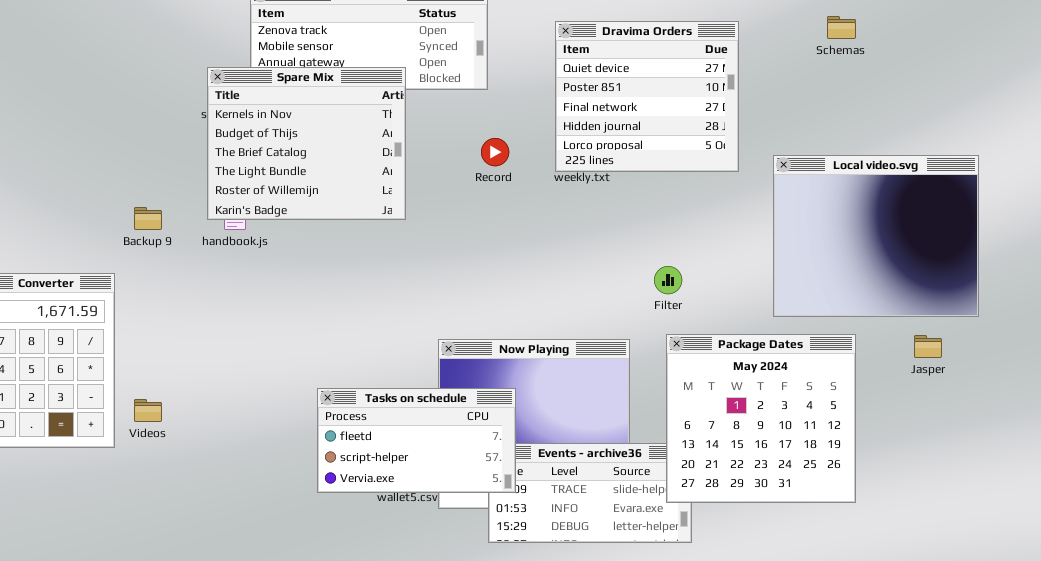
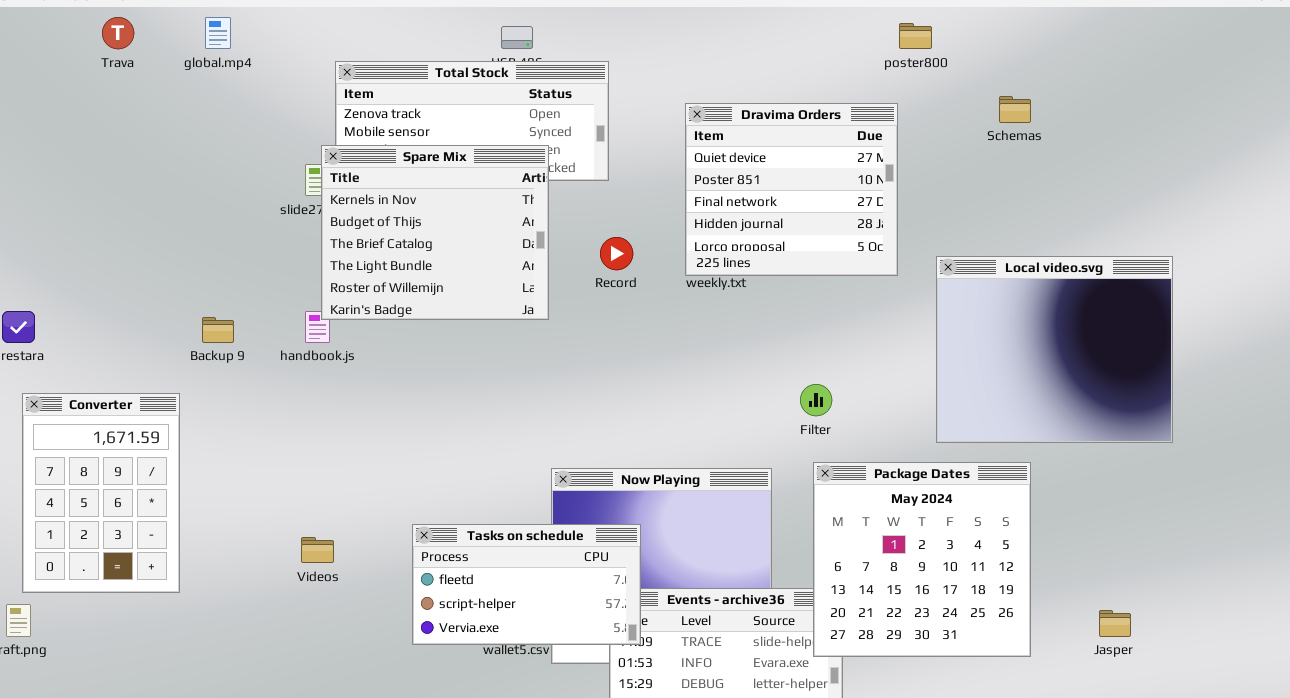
Spare Mix: [207,67,406,220] -> [321,145,549,320], moved
Jasper: [914,335,942,358] -> [1099,610,1131,637], moved
Videos: [134,399,162,422] -> [301,537,334,563], moved

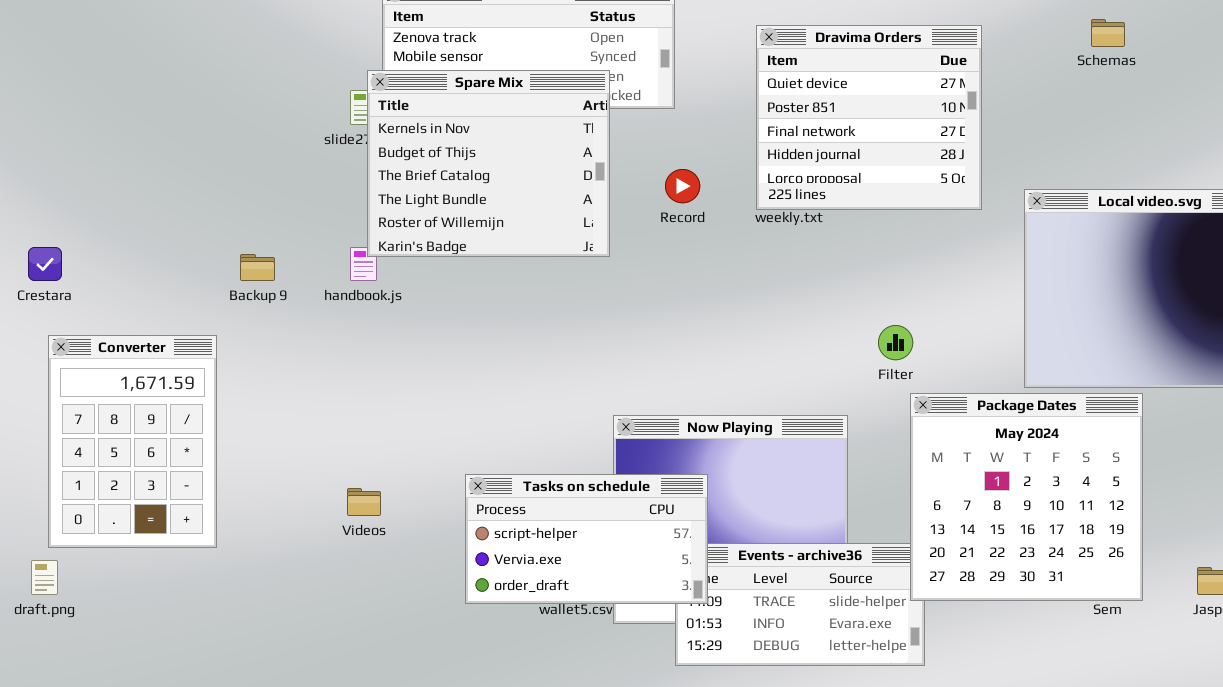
Package Dates: [813,462,1031,657] -> [910,393,1143,601], moved
Tasks on schedule: [412,524,641,645] -> [465,474,708,604], scrolled down 1 row

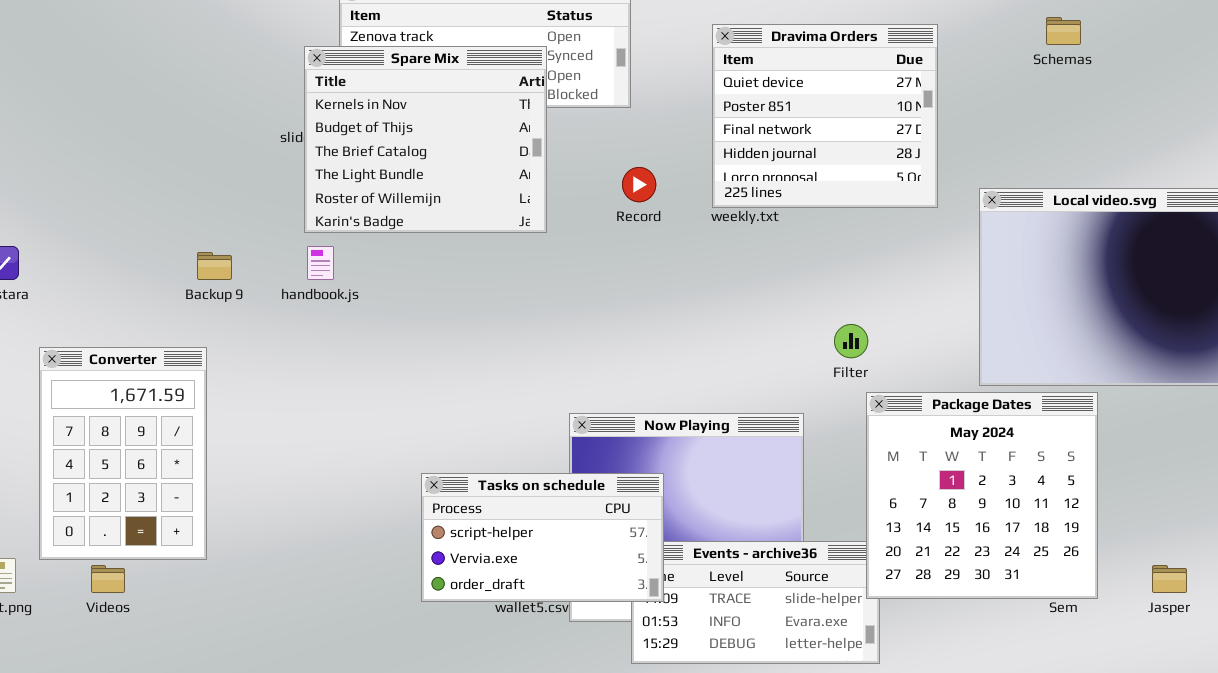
Spare Mix: [367,70,610,257] -> [304,46,547,233], moved
Converter: [48,335,217,548] -> [39,347,207,560], moved
Videos: [347,488,381,516] -> [91,565,125,593], moved

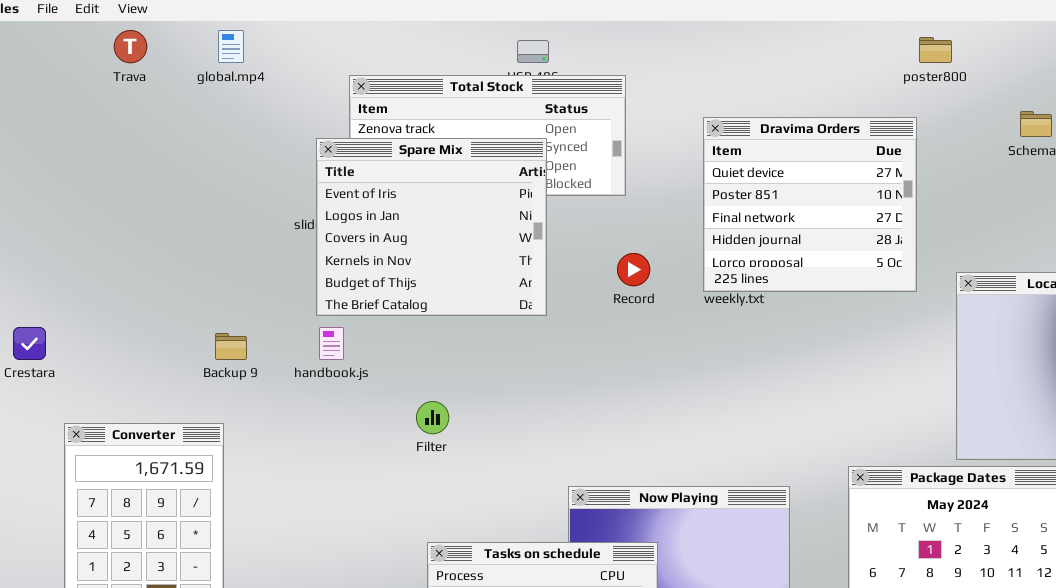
Spare Mix: [304,46,547,233] -> [316,138,547,316], scrolled up 3 rows
Filter: [834,324,868,358] -> [416,401,449,434], moved

